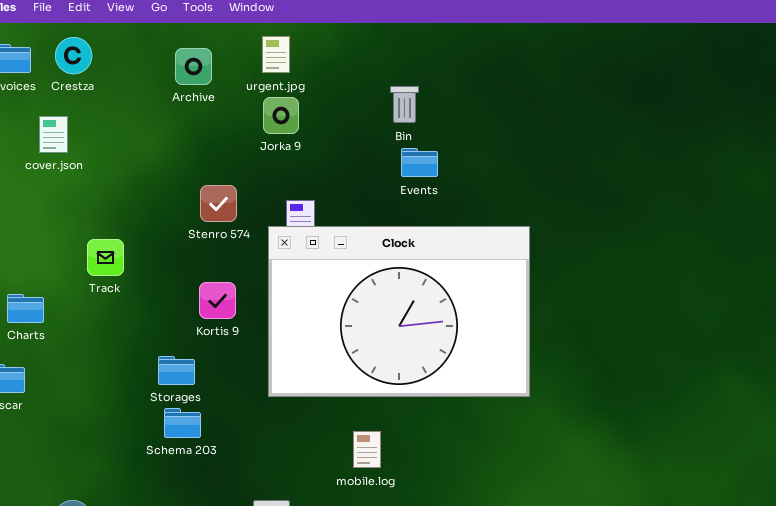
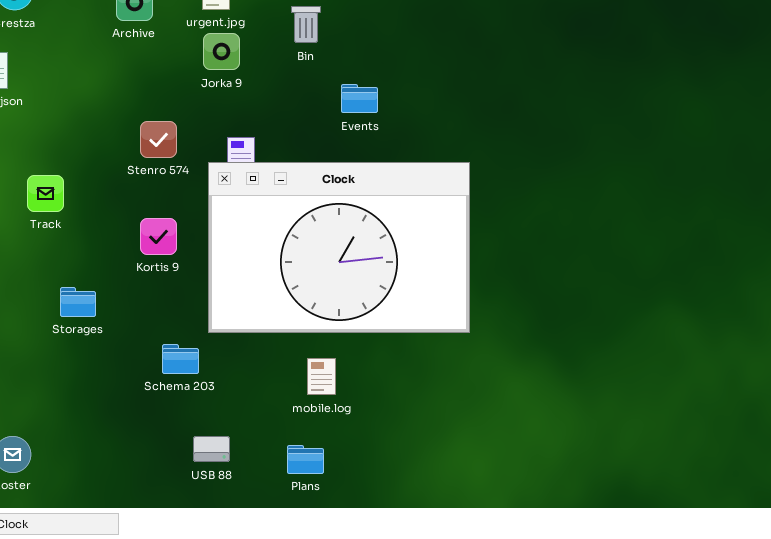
Bin: [390,86,419,123] -> [291,6,321,43], moved
Storages: [158,356,195,385] -> [60,287,96,317], moved
Schema 203: [164,408,201,438] -> [162,344,199,374], moved
mobile.log: [353,431,381,468] -> [307,358,336,395], moved

